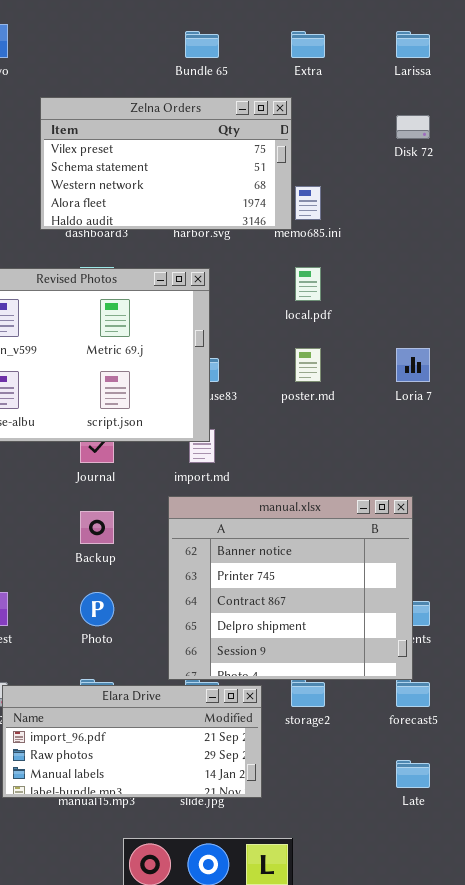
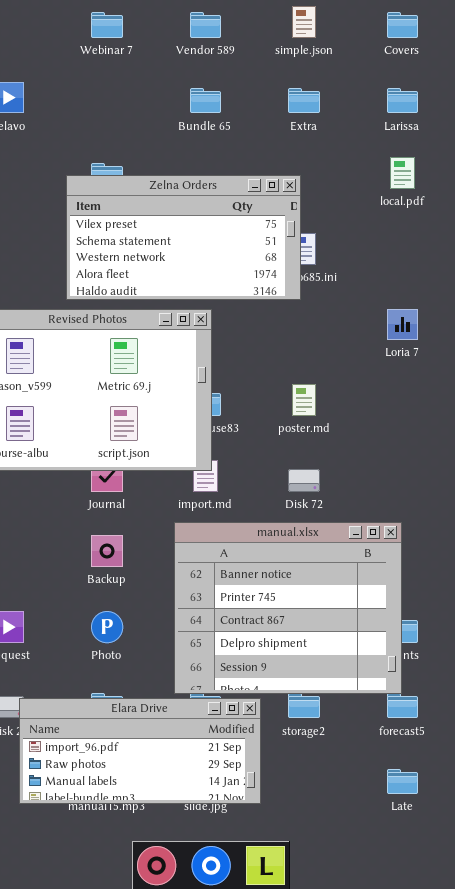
Zelna Orders: [40,97,292,230] -> [66,175,301,300], moved
Disk 72: [396,115,430,139] -> [288,469,320,492], moved
local.pdf: [295,267,321,301] -> [390,157,415,189], moved
Loria 7: [396,348,430,382] -> [387,309,418,340], moved

